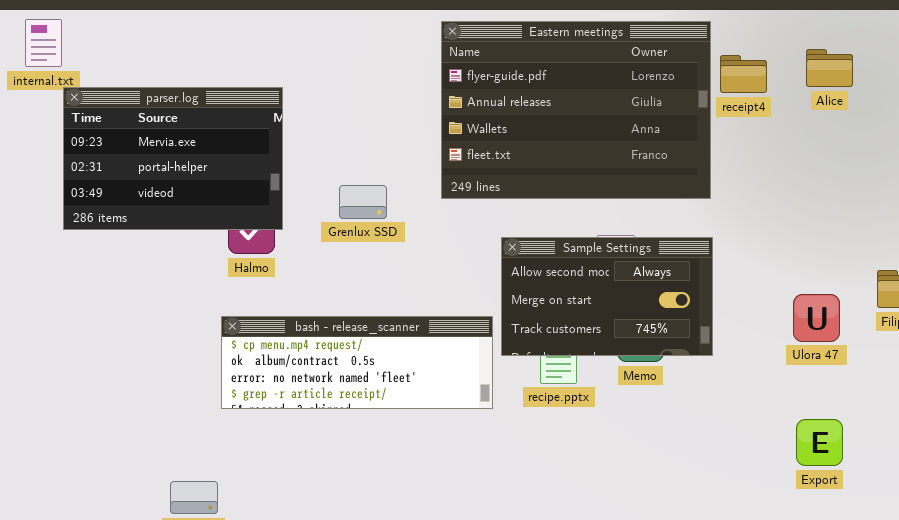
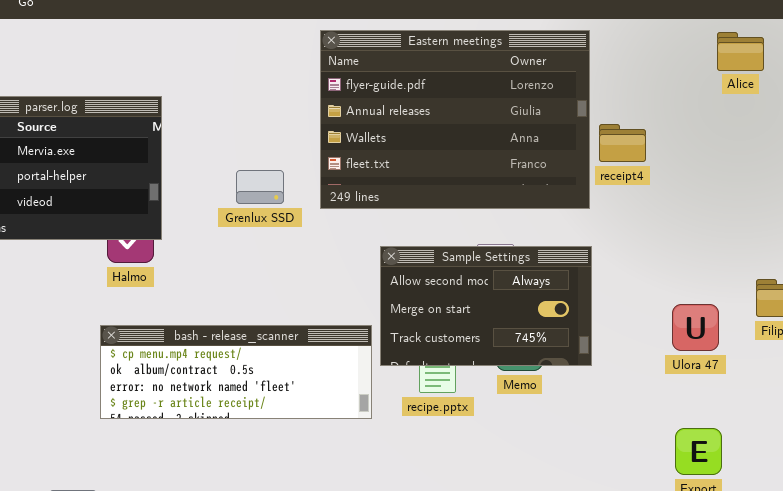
Alice: [806,49,853,87] -> [717,32,764,71], moved
receipt4: [720,55,767,93] -> [599,124,646,162], moved
Grenlux SSD: [339,185,387,219] -> [236,170,284,204], moved

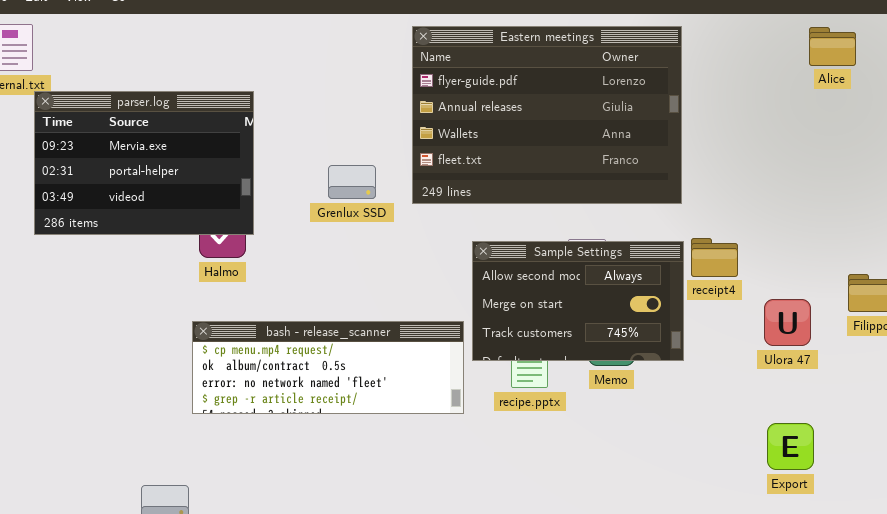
receipt4: [599,124,646,162] -> [691,238,738,277], moved

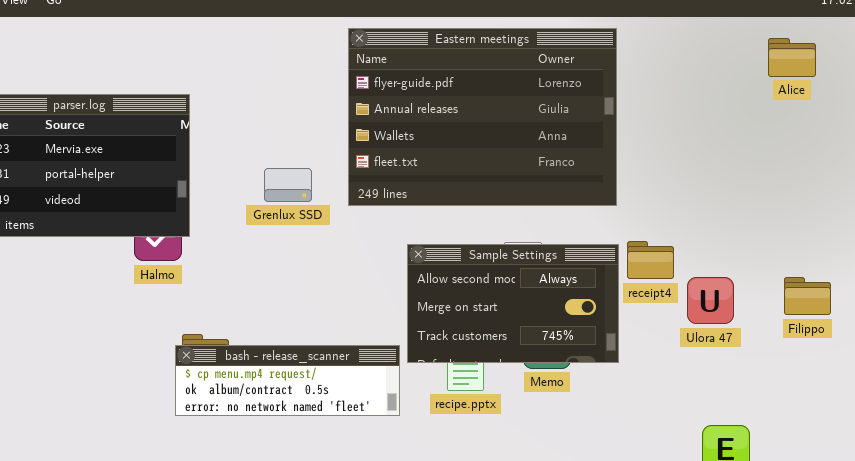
Alice: [809,27,856,66] -> [768,38,816,77], moved
Ulora 47: [764,299,811,346] -> [687,277,734,324], moved
bash - release_scanner: [192,321,464,414] -> [175,345,400,416], resized

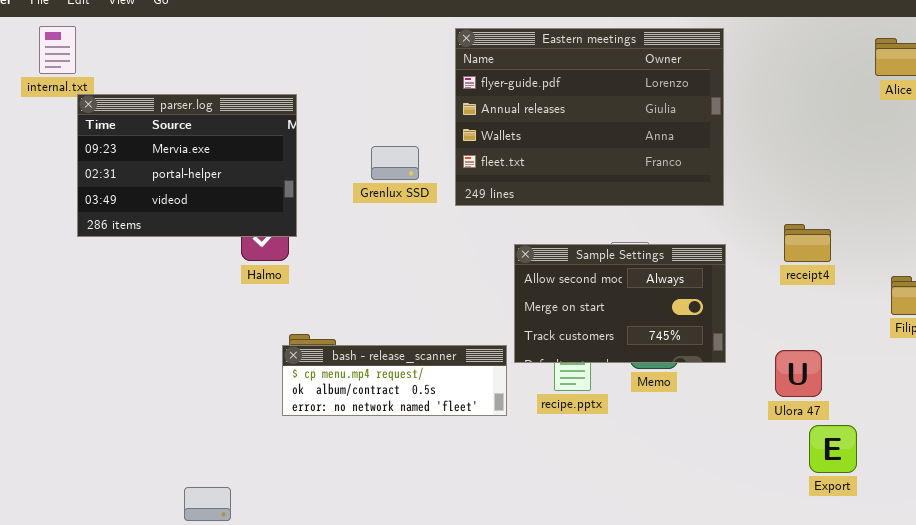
Grenlux SSD: [264,168,312,202] -> [371,146,419,180], moved
receipt4: [627,241,674,279] -> [784,224,831,262], moved
Ulora 47: [687,277,734,324] -> [775,350,822,397], moved

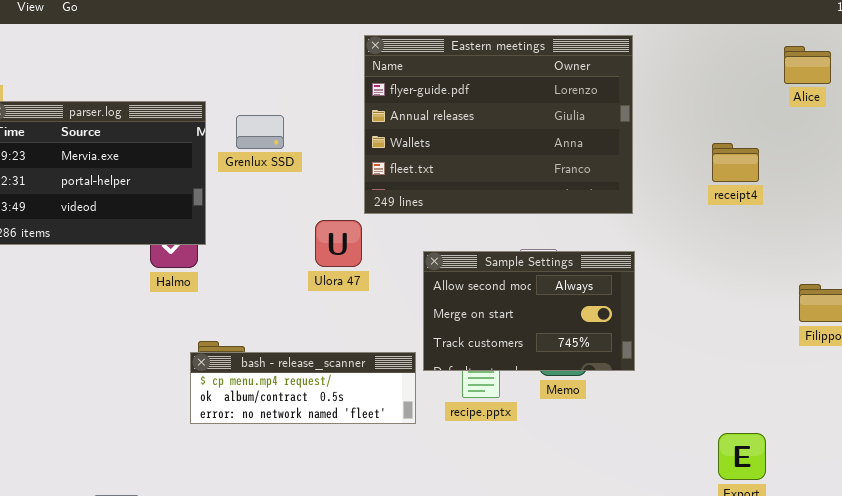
Grenlux SSD: [371,146,419,180] -> [236,115,284,149], moved
receipt4: [784,224,831,262] -> [712,143,759,182], moved
Ulora 47: [775,350,822,397] -> [315,220,362,267], moved

